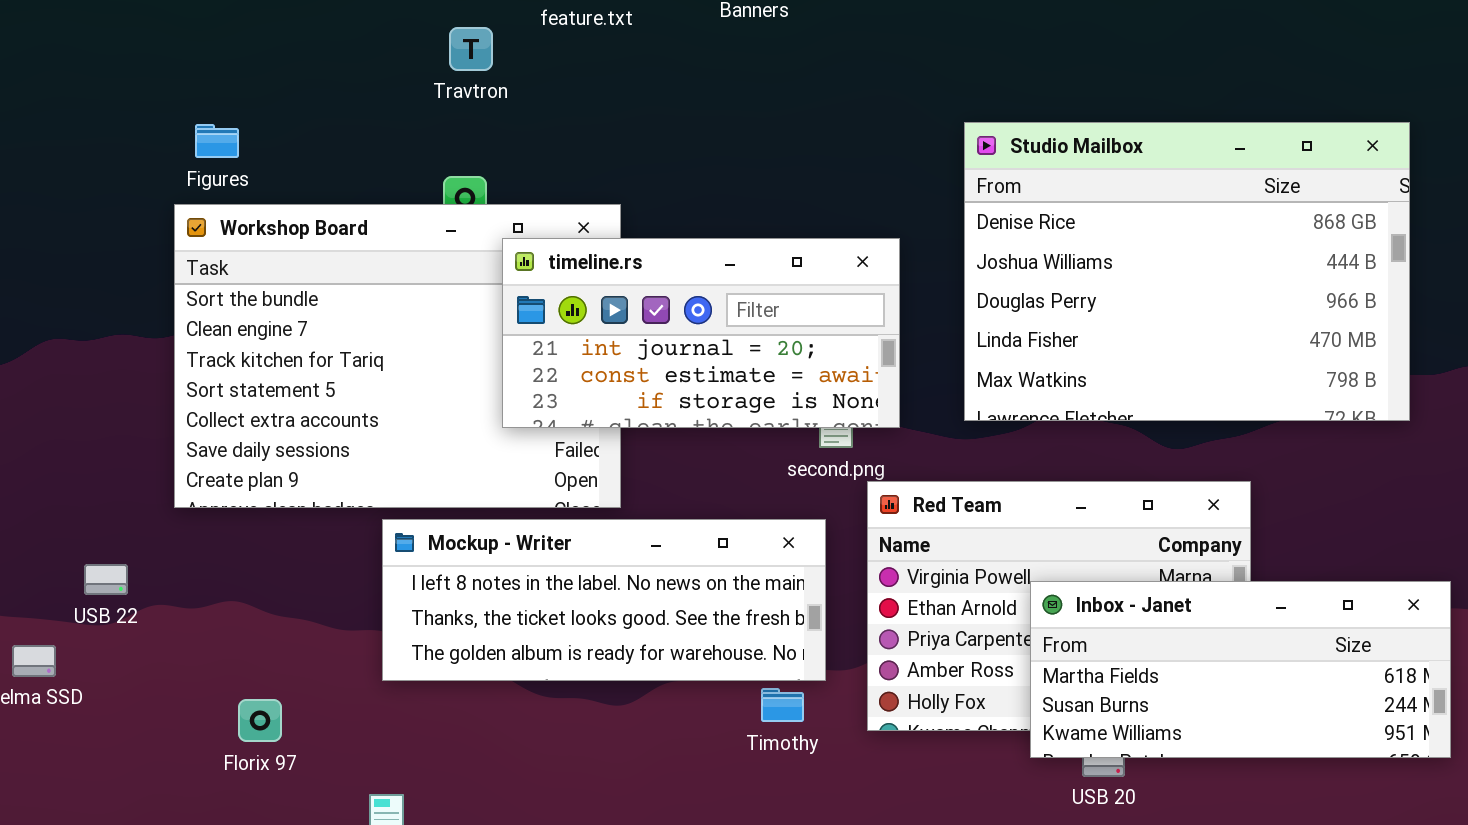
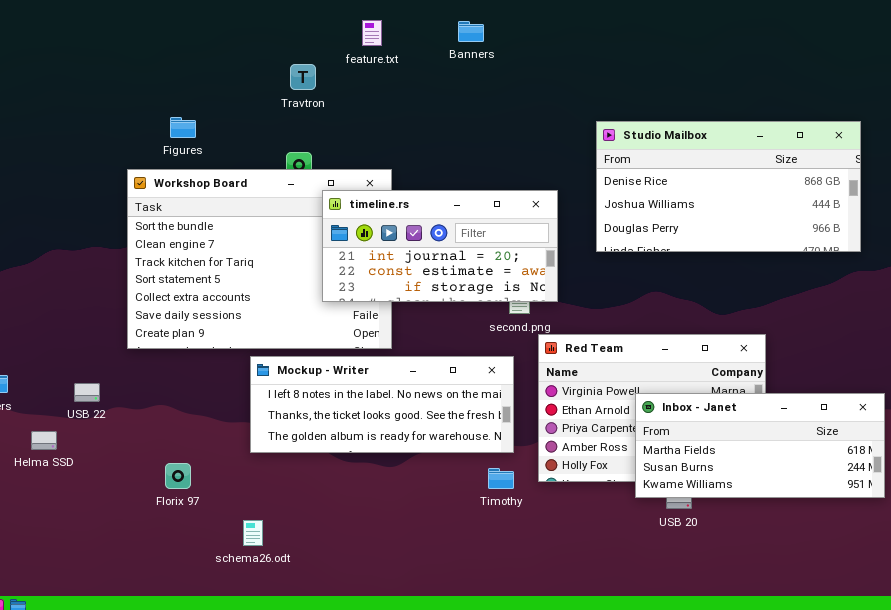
Studio Mailbox: [964,122,1410,421] -> [596,121,861,252], resized
Figures: [195,124,239,158] -> [170,117,196,138], moved
Timothy: [761,688,804,722] -> [488,468,514,489], moved

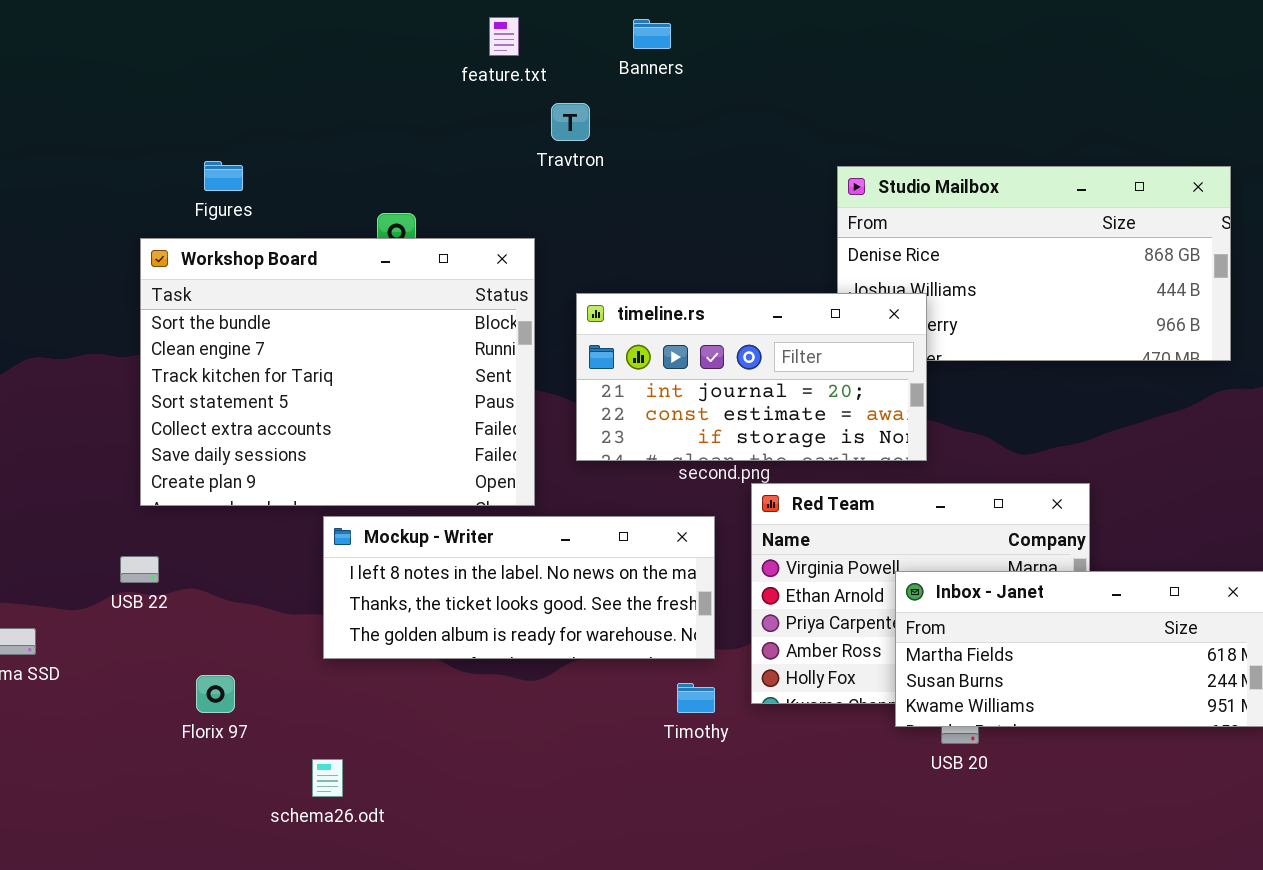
Travtron: [290,64,316,90] -> [551,103,590,141], moved
timeline.rs: [322,190,558,302] -> [576,293,927,461], moved
USB 22: [74,383,100,402] -> [120,556,159,583], moved

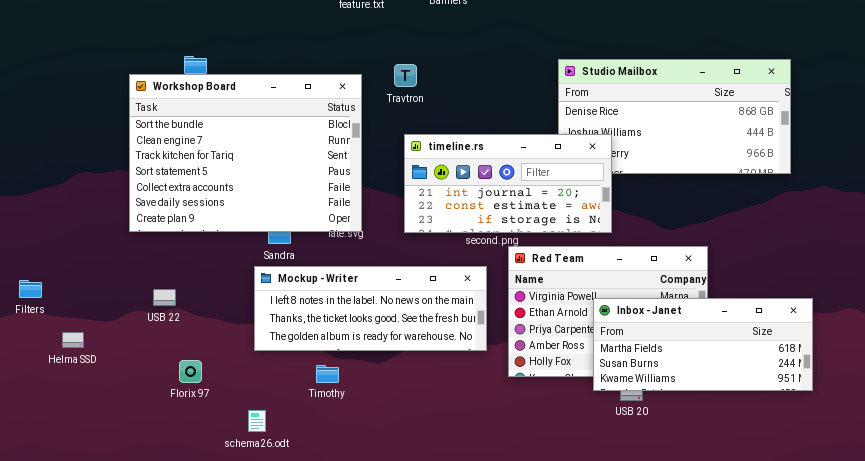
Travtron: [551,103,590,141] -> [394,64,417,87], moved
Workshop Board: [140,238,535,506] -> [129,74,362,232], moved
USB 22: [120,556,159,583] -> [153,289,176,306], moved
Timothy: [677,683,715,713] -> [316,365,339,383], moved

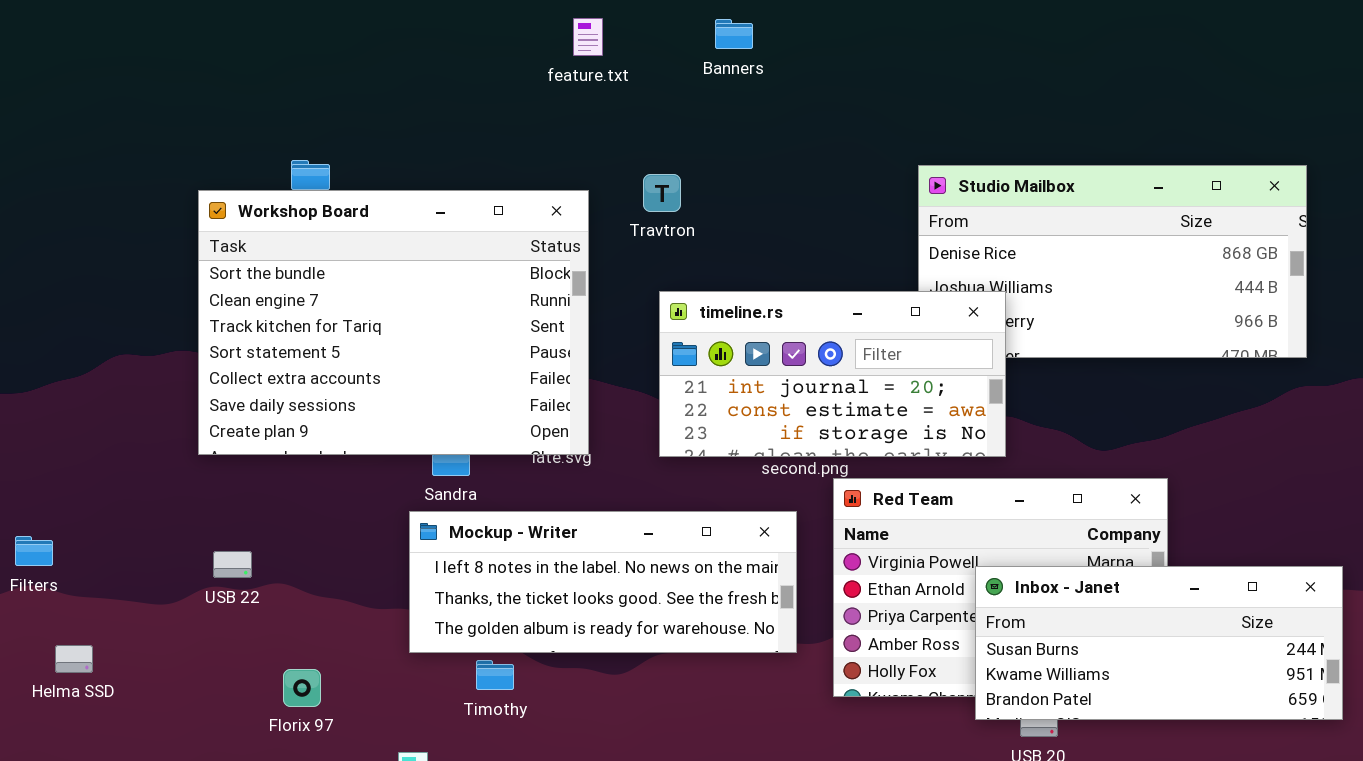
USB 22: [153,289,176,306] -> [213,551,252,578], moved
Inbox - Janet: [593,298,813,391] -> [975,566,1343,720], scrolled down 1 row
Helma SSD: [62,332,84,348] -> [55,645,93,673], moved
Timothy: [316,365,339,383] -> [476,660,514,690], moved

